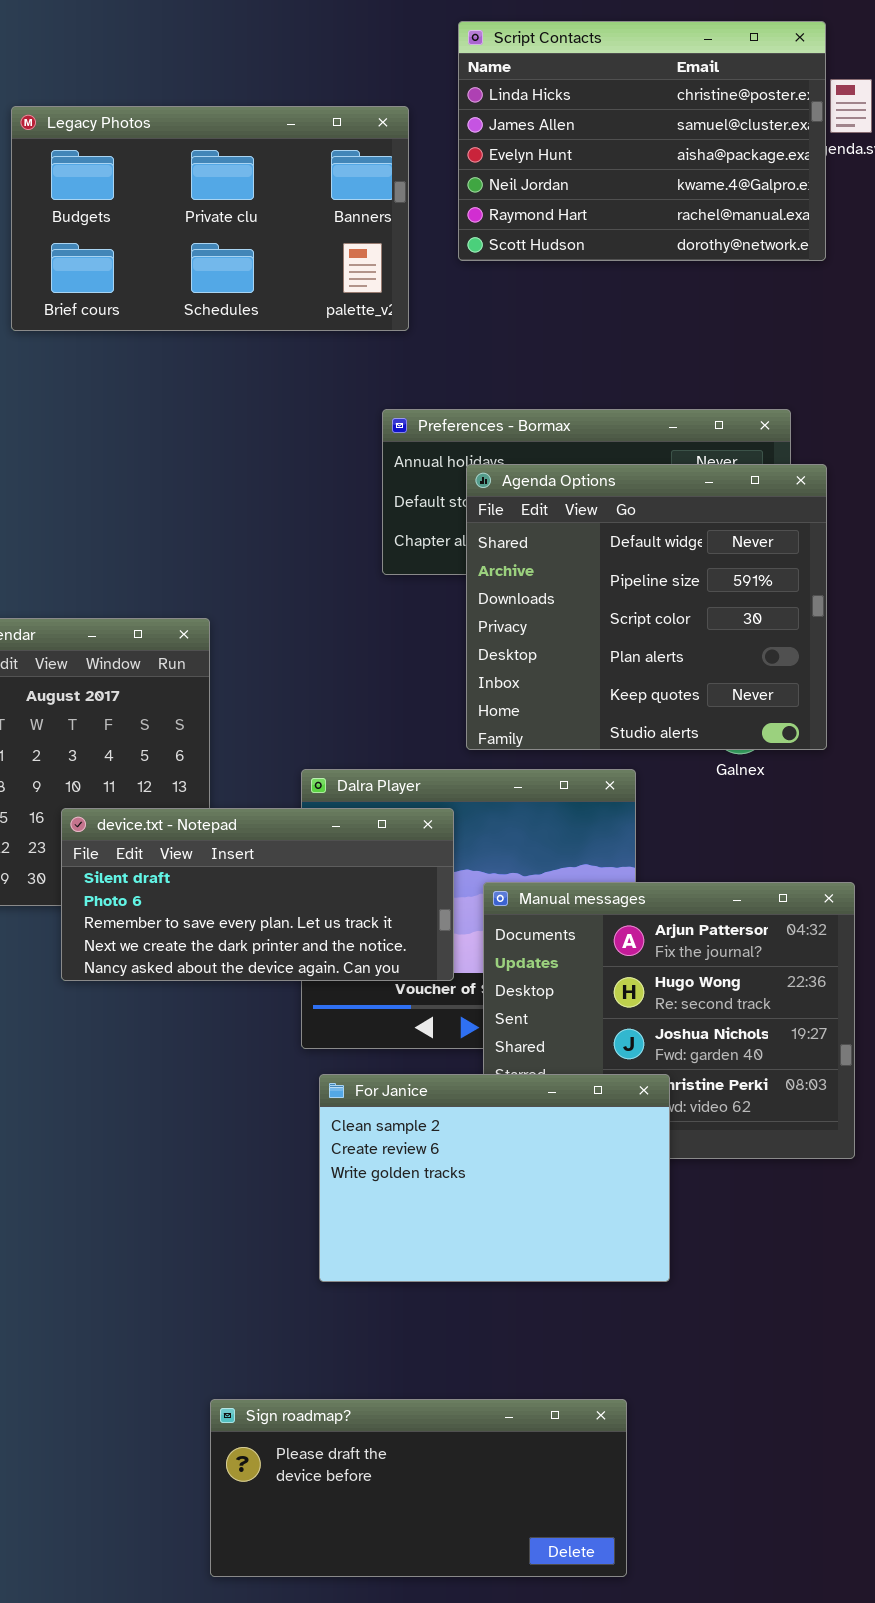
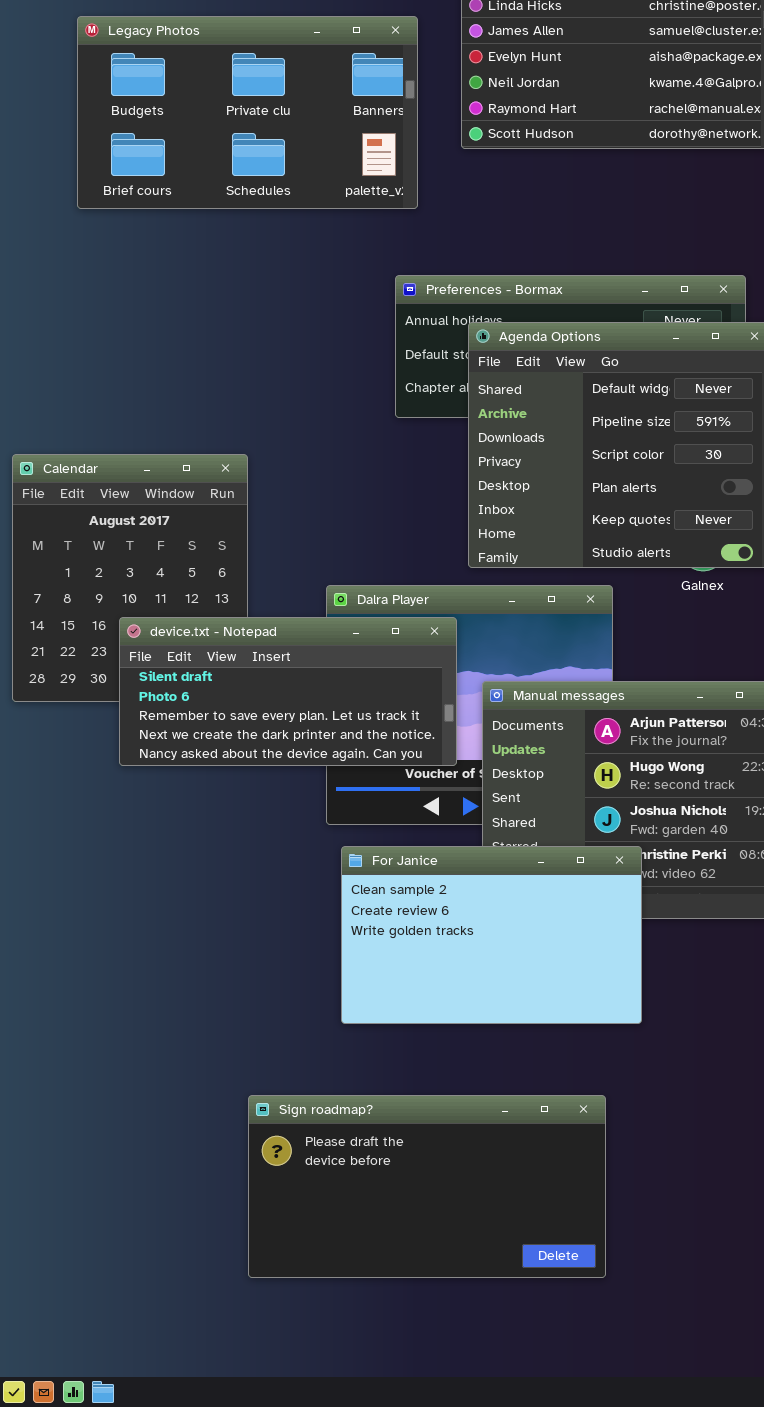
Sign roadmap?: [210,1399,627,1577] -> [248,1095,606,1278], resized

